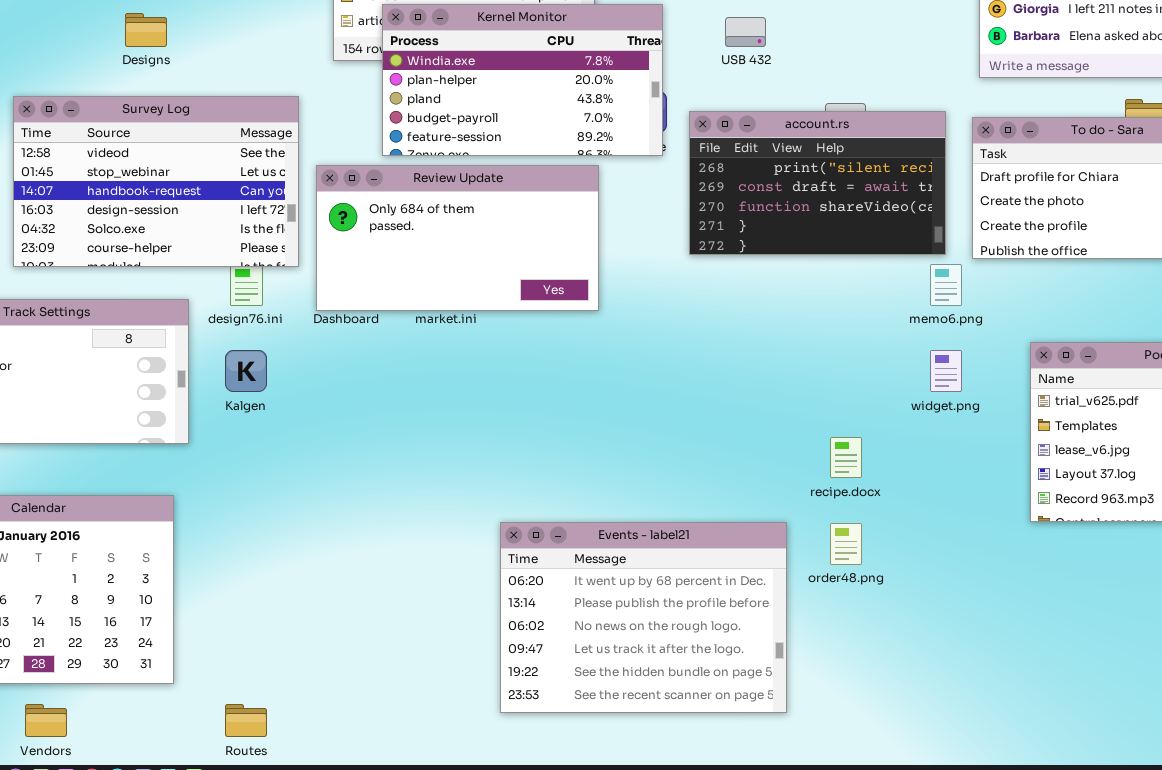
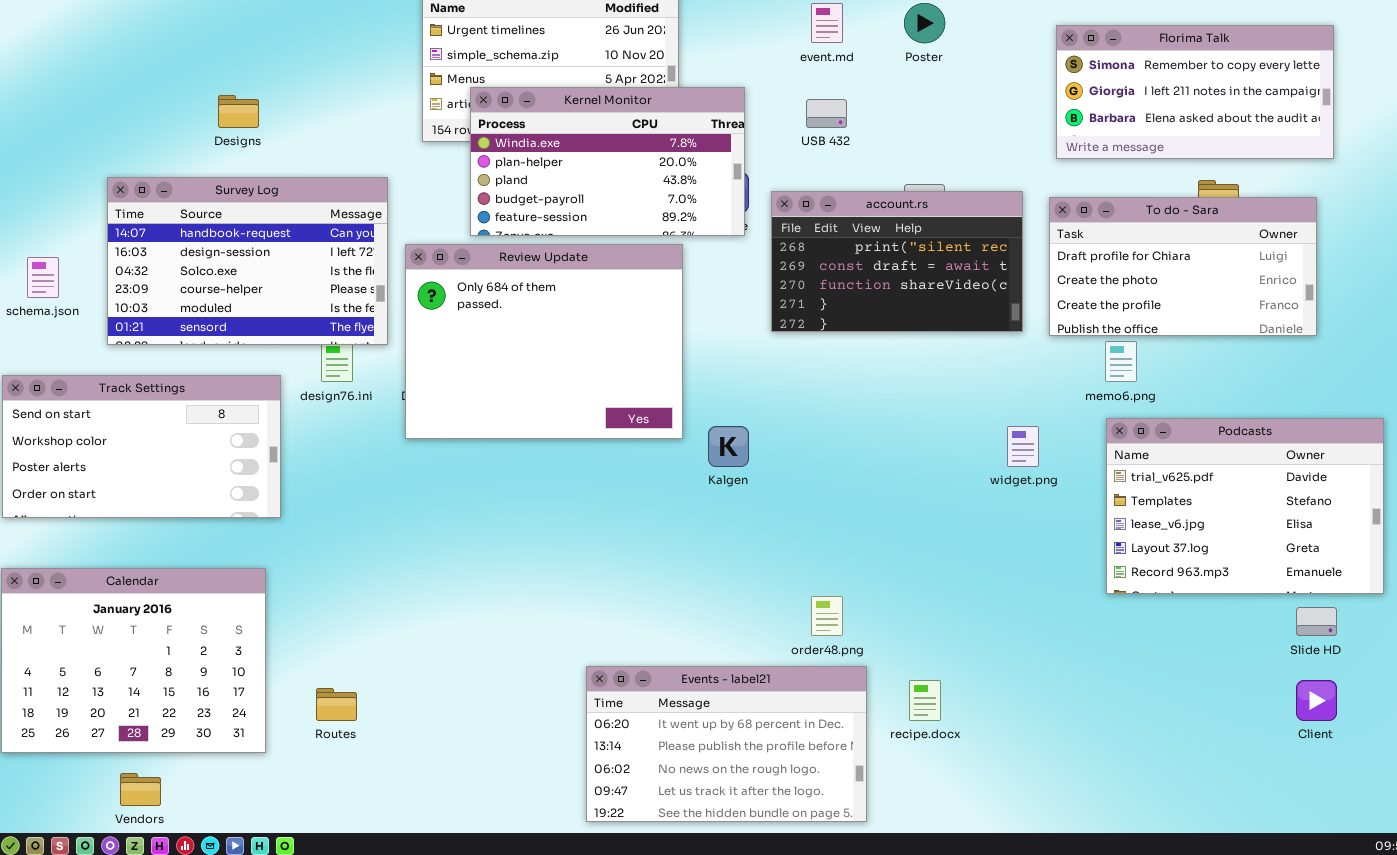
Survey Log: [13,96,299,267] -> [107,177,388,345], scrolled down 2 rows
Review Update: [316,165,599,311] -> [405,244,683,439], resized
memo6.png: [930,264,962,306] -> [1105,341,1137,382], moved
Kalgen: [225,350,267,392] -> [708,426,749,467], moved
recipe.docx: [830,437,862,478] -> [909,680,941,721], moved
Events - label21: [500,522,787,713] -> [586,666,867,822], moved, resized
order48.png: [830,523,862,565] -> [811,596,843,636], moved
Routes: [225,704,267,737] -> [316,688,357,721], moved

